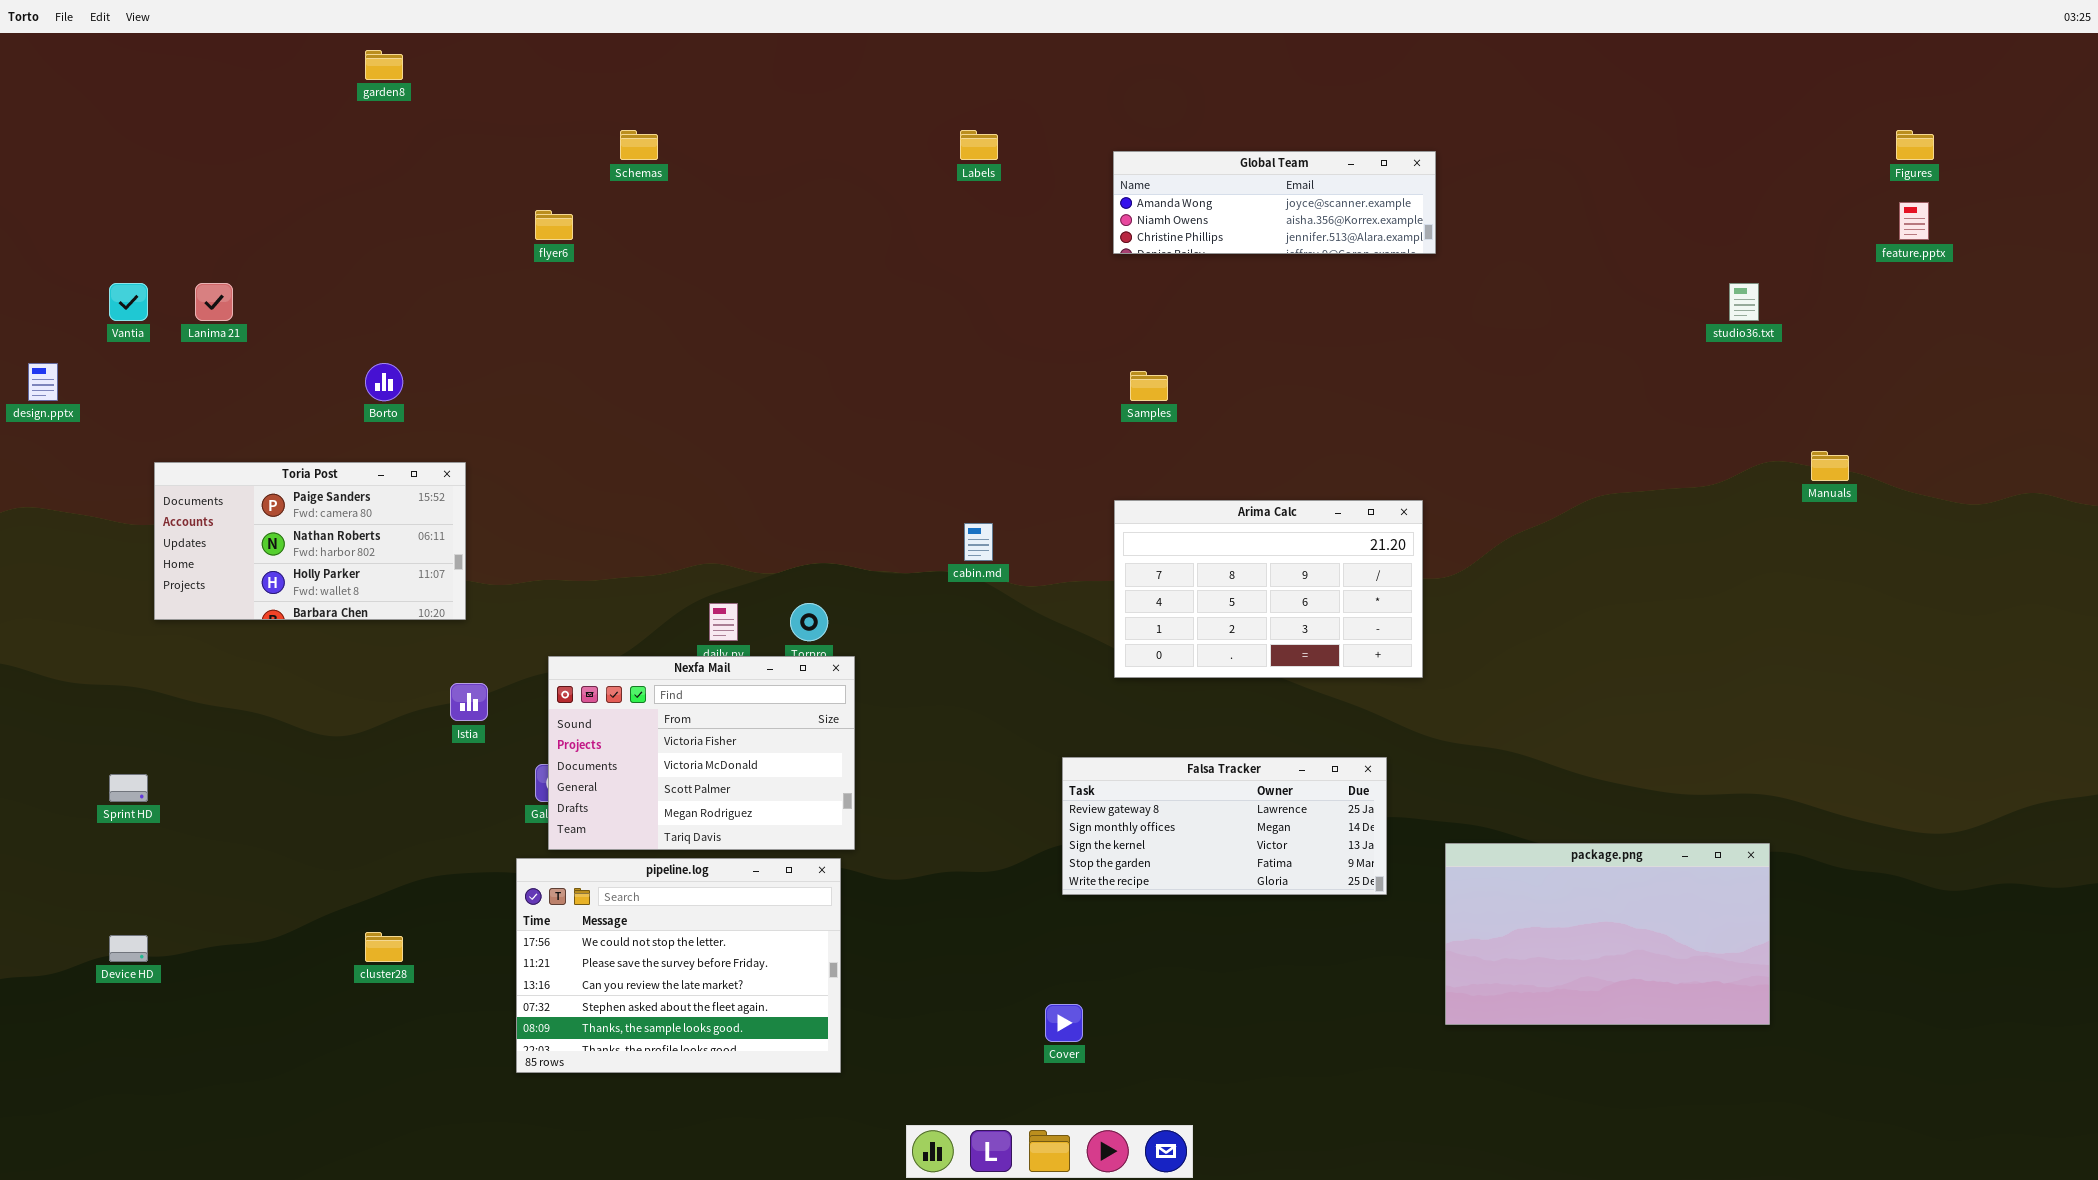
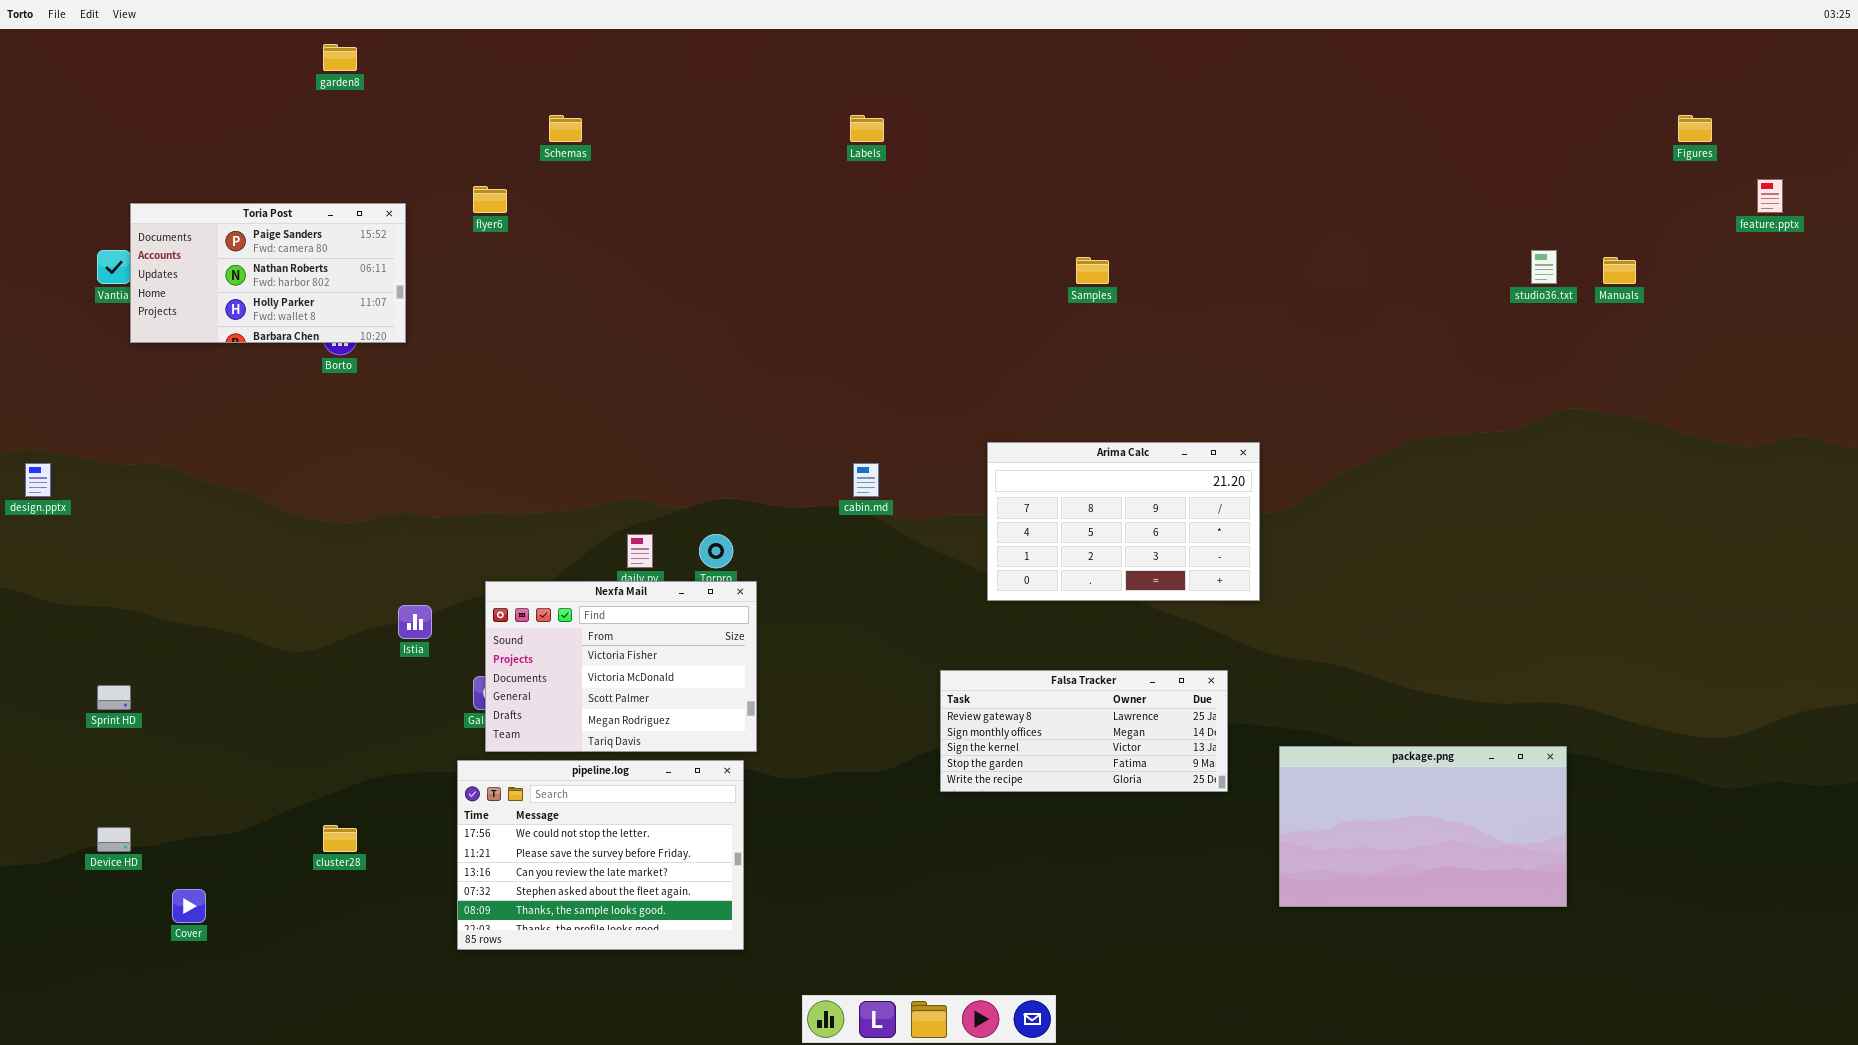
Global Team: [1113,151,1436,254] -> none, closed
feature.pptx: [1899,202,1929,240] -> [1757,179,1783,213], moved
design.pptx: [28,363,58,401] -> [25,463,51,497], moved
Samples: [1130,371,1168,401] -> [1076,257,1109,284], moved
Manuals: [1811,451,1849,481] -> [1603,257,1636,284], moved
Toria Post: [154,462,466,620] -> [130,203,406,343], moved
Cover: [1045,1004,1083,1042] -> [172,889,206,923], moved

